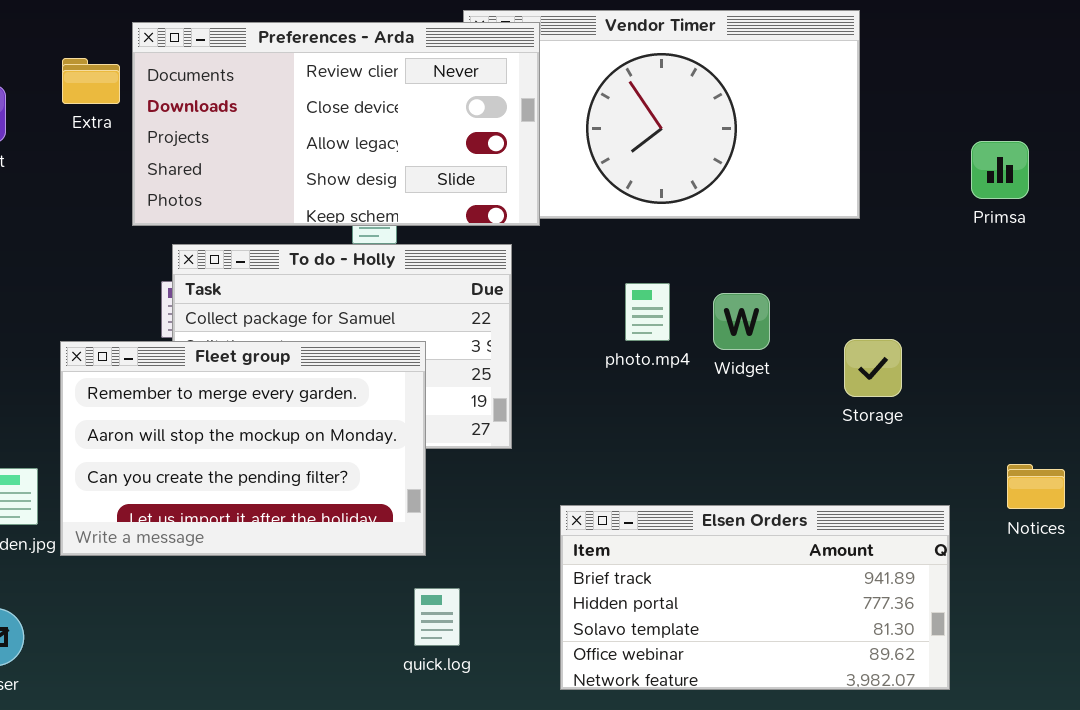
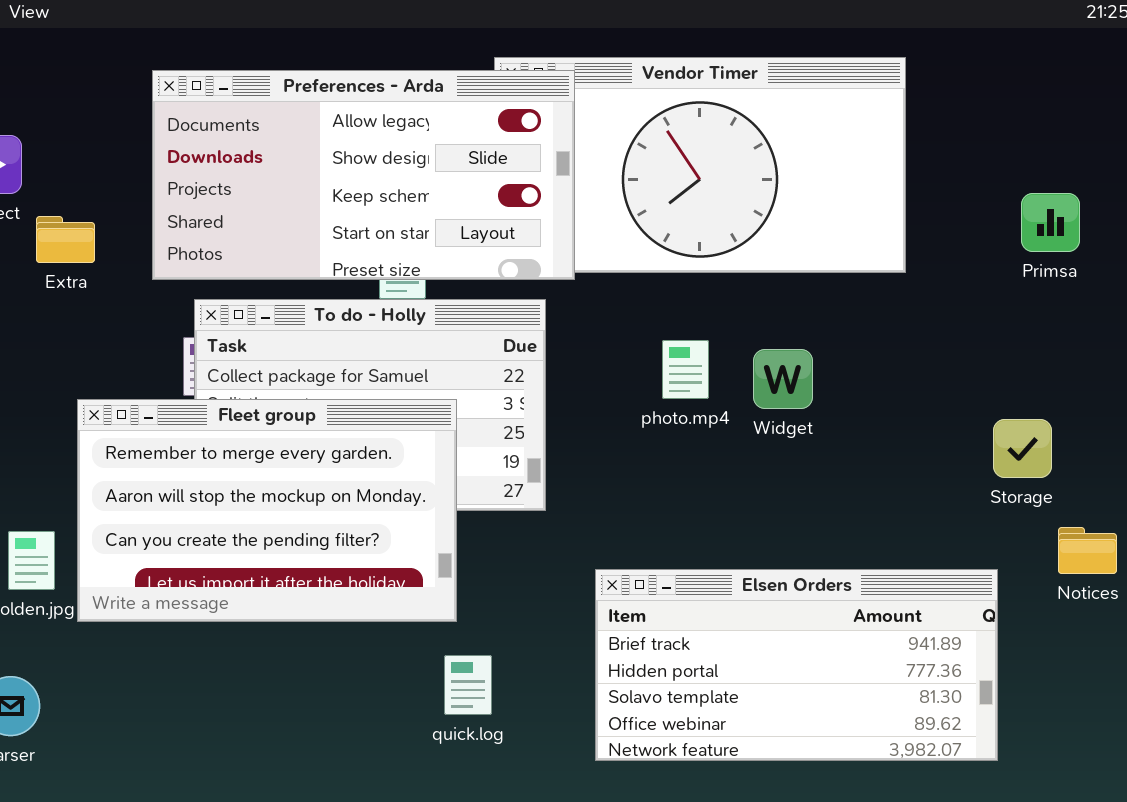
Preferences - Arda: [132,22,540,226] -> [152,70,575,280], scrolled down 2 rows
Extra: [62,58,120,104] -> [36,216,95,263], moved
Storage: [844,339,902,397] -> [993,419,1052,478], moved

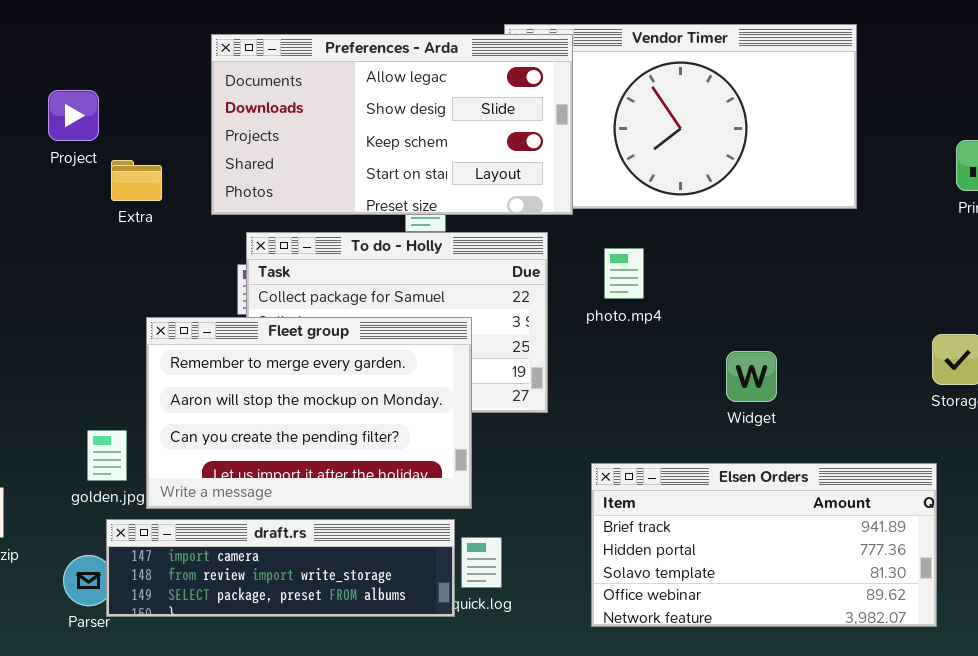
photo.mp4: [662,340,709,399] -> [604,248,644,299], moved
Widget: [753,349,813,409] -> [726,351,777,402], moved
draft.rs: none -> [106,519,455,617], opened

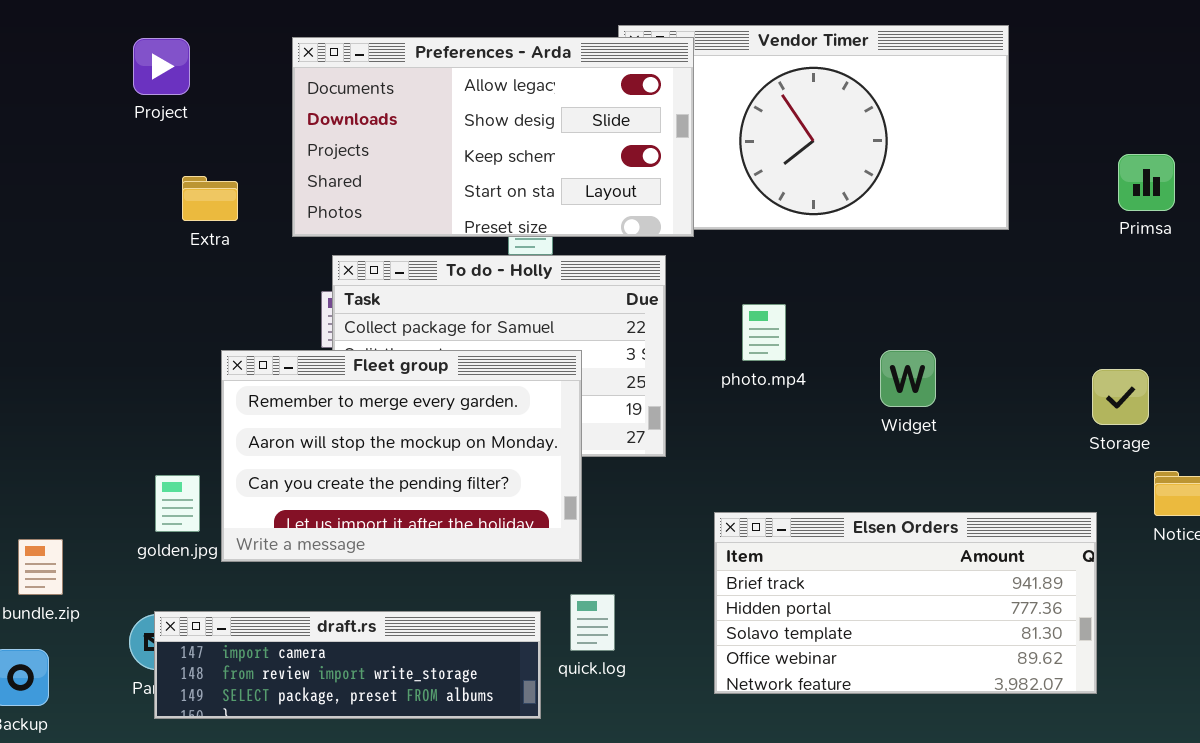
Project: [48,90,99,141] -> [133,38,190,95], moved
photo.mp4: [604,248,644,299] -> [742,304,786,361], moved
Widget: [726,351,777,402] -> [880,350,936,407], moved
draft.rs: [106,519,455,617] -> [154,611,541,719], moved

